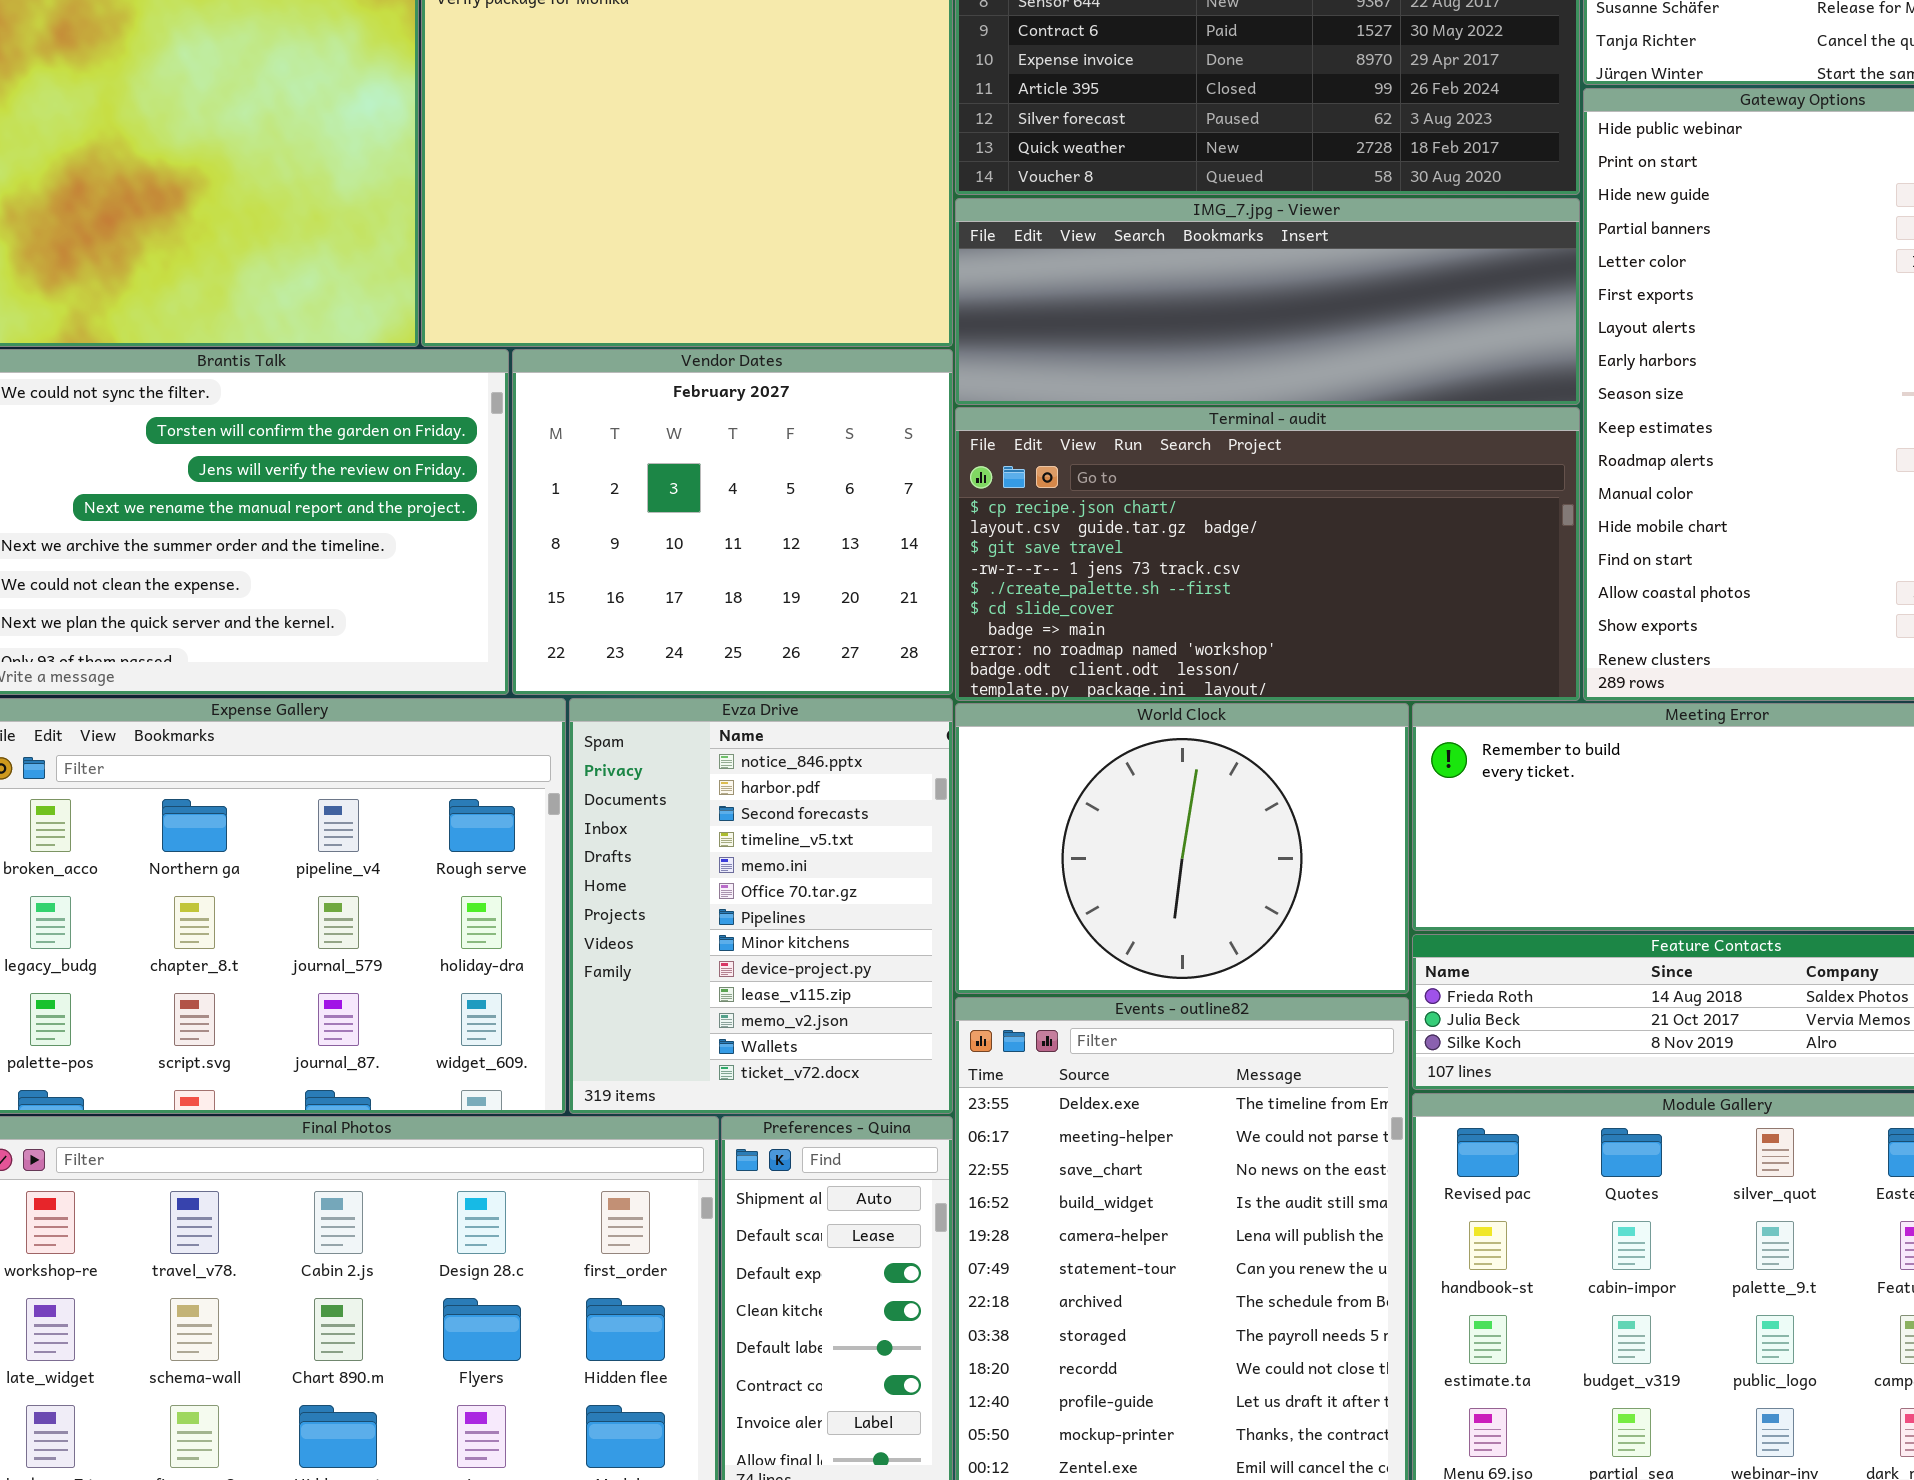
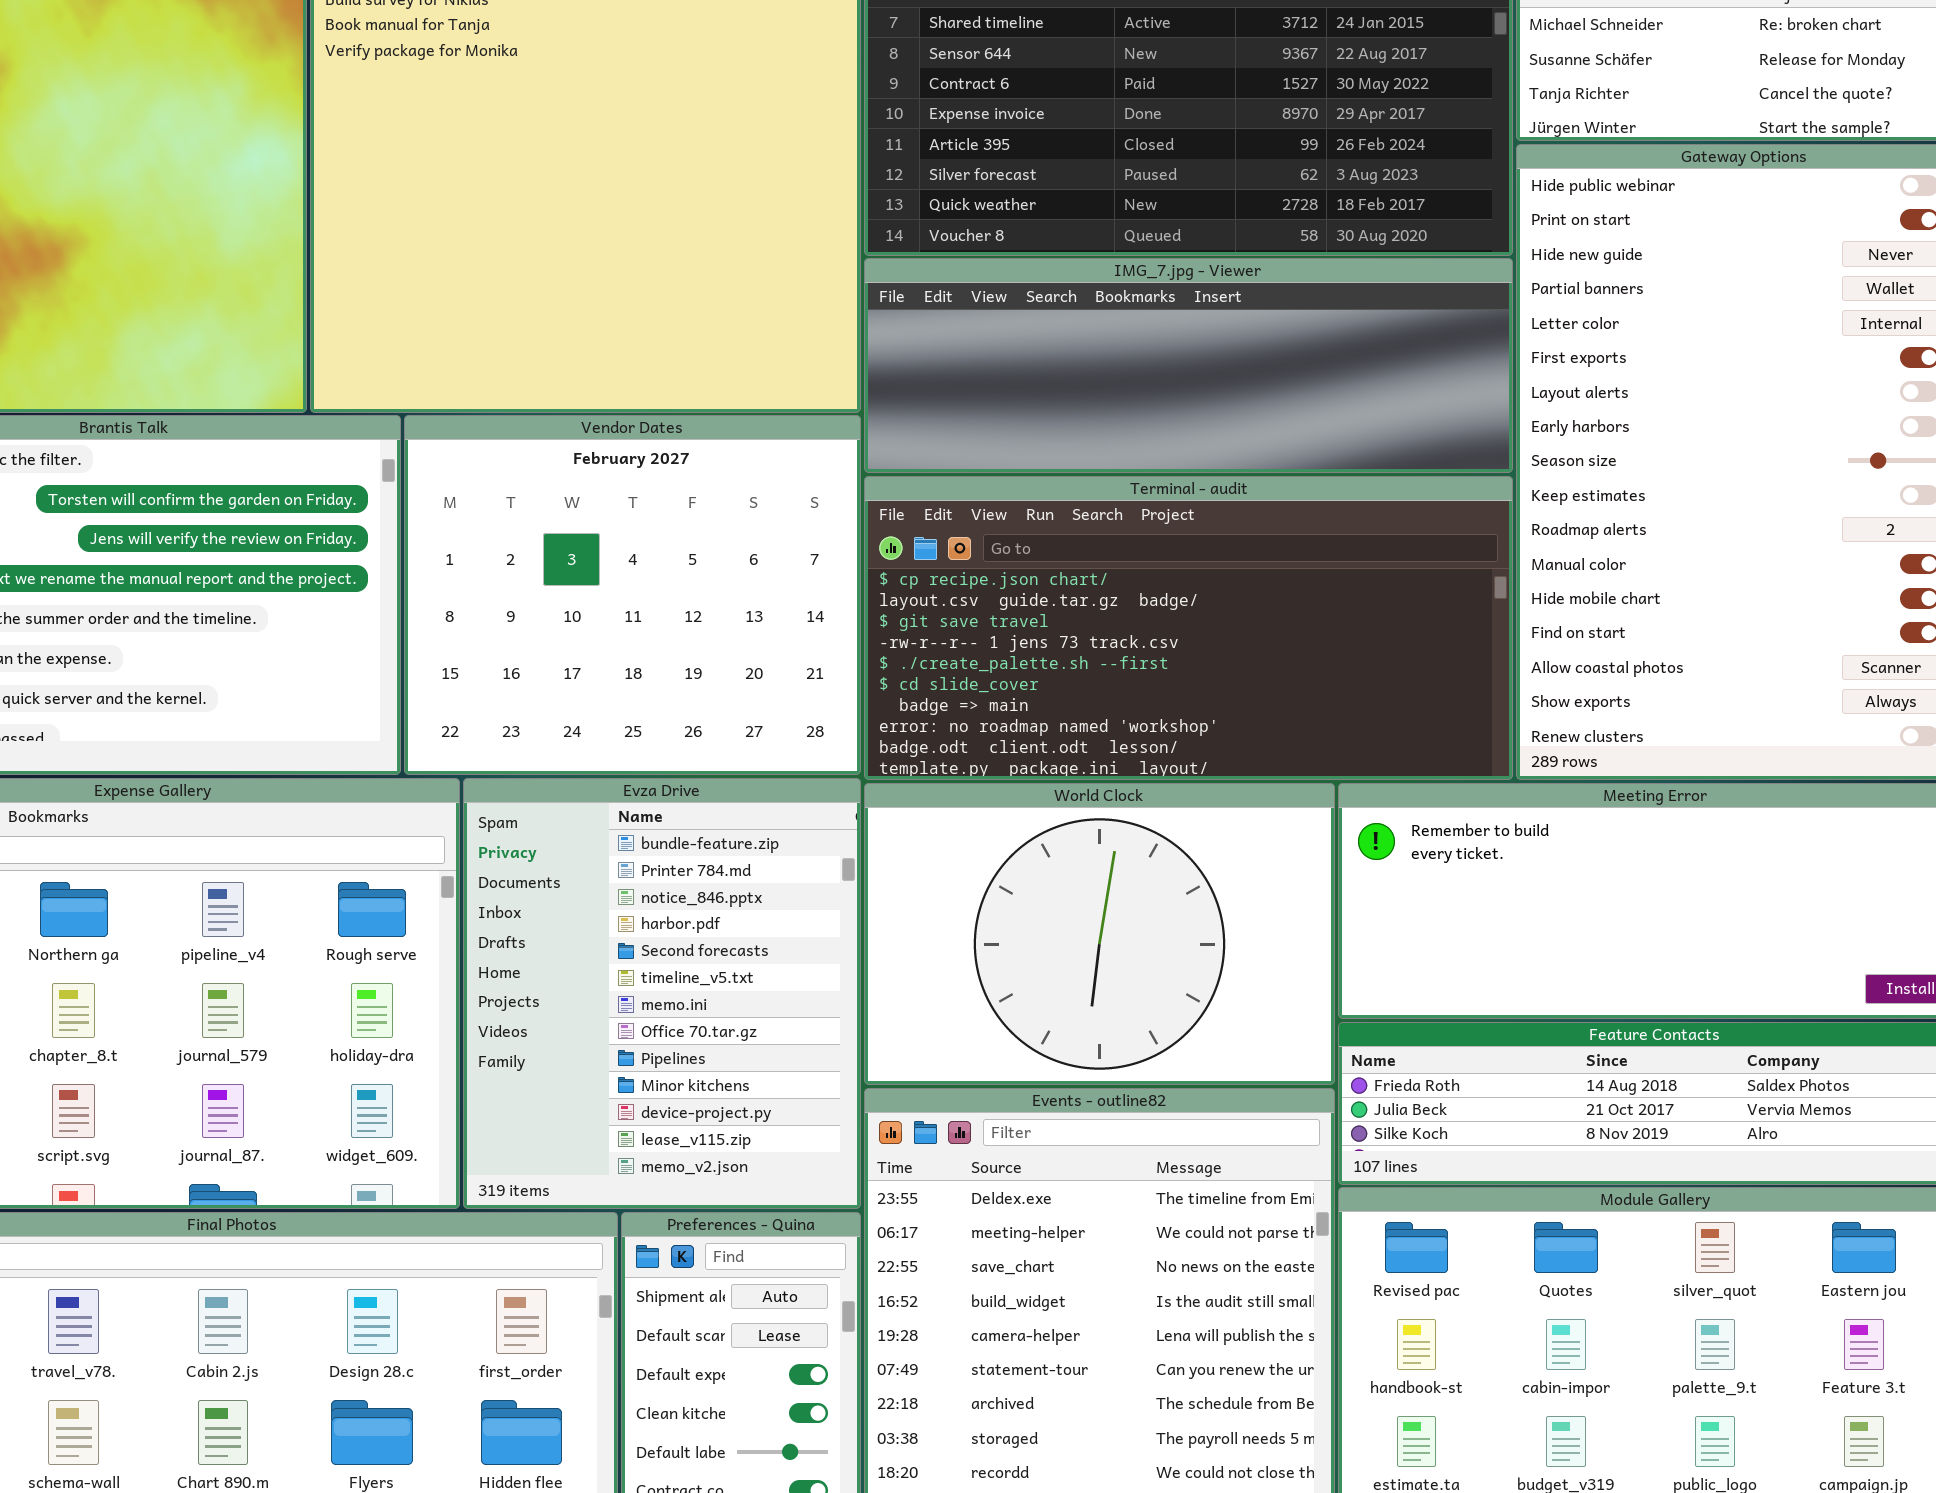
Evza Drive: [569,698,953,1114] -> [463,778,861,1209], scrolled up 2 rows

